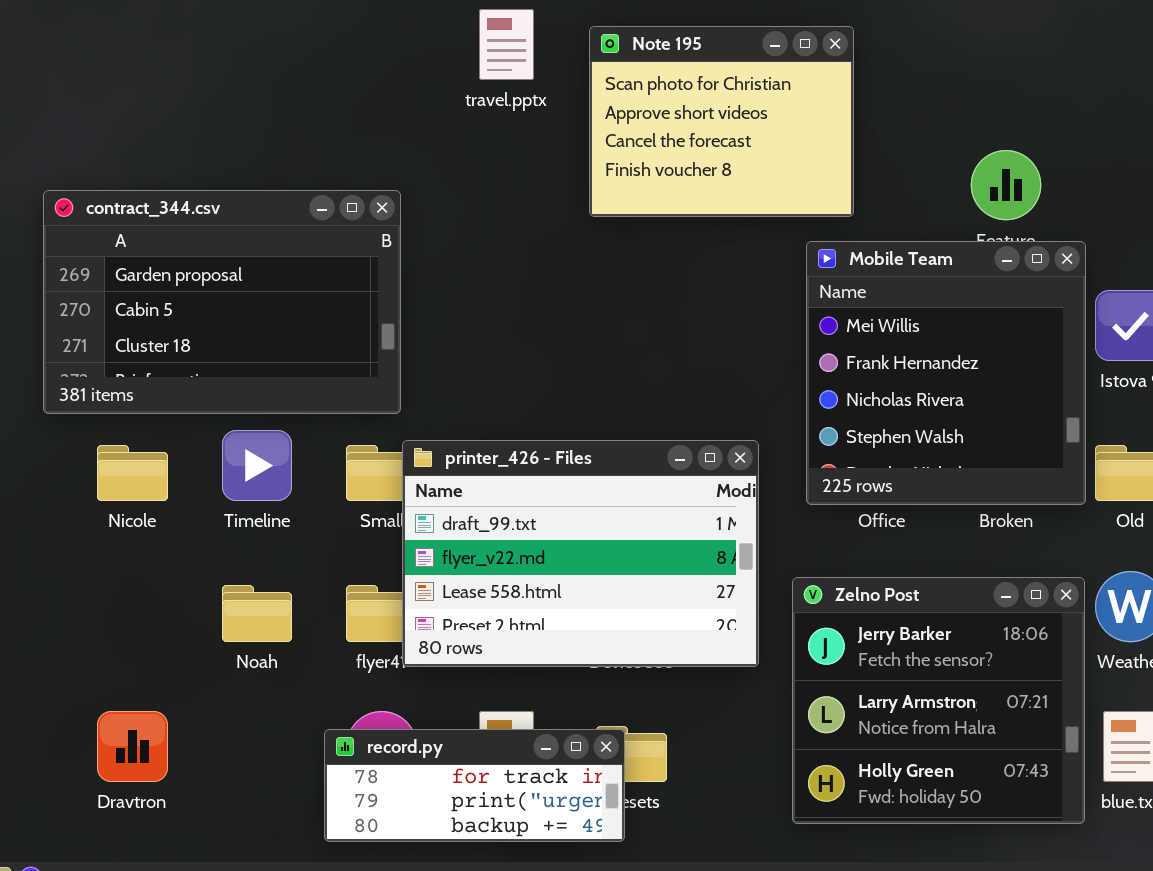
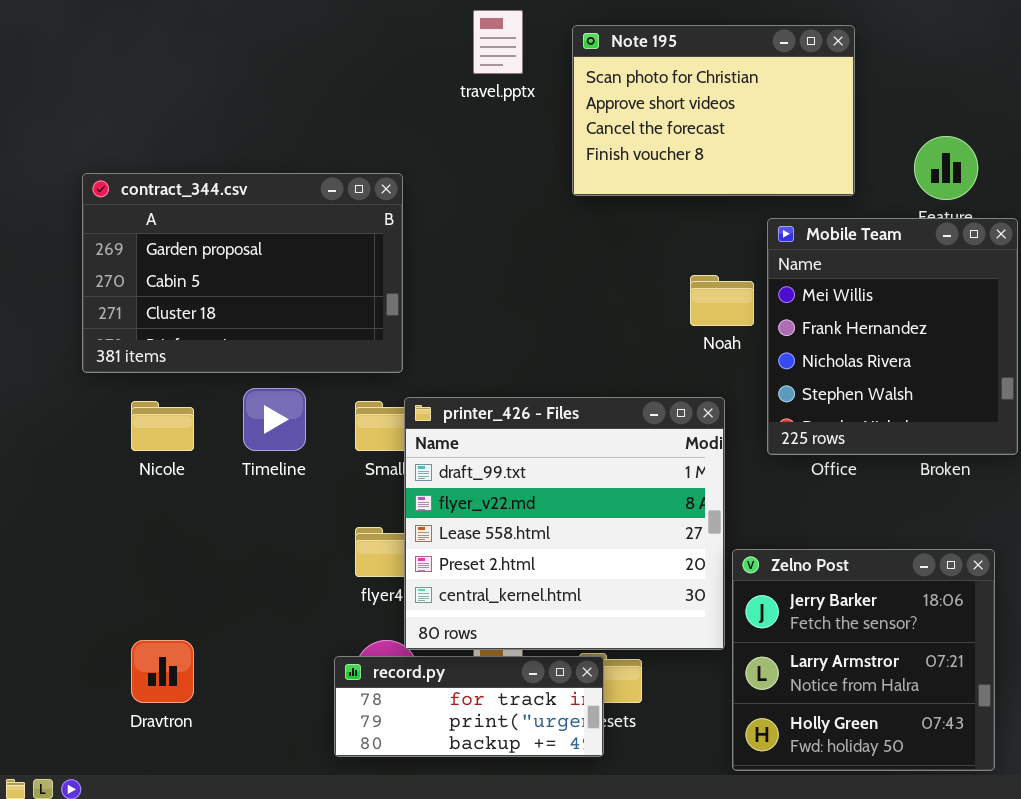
Note 195: [589,26,854,217] -> [572,25,855,196], resized
printer_426 - Files: [402,440,759,667] -> [404,397,725,650], resized
Zelno Post: [792,577,1085,824] -> [732,549,995,771], moved
Noah: [222,585,292,642] -> [690,275,754,326], moved

